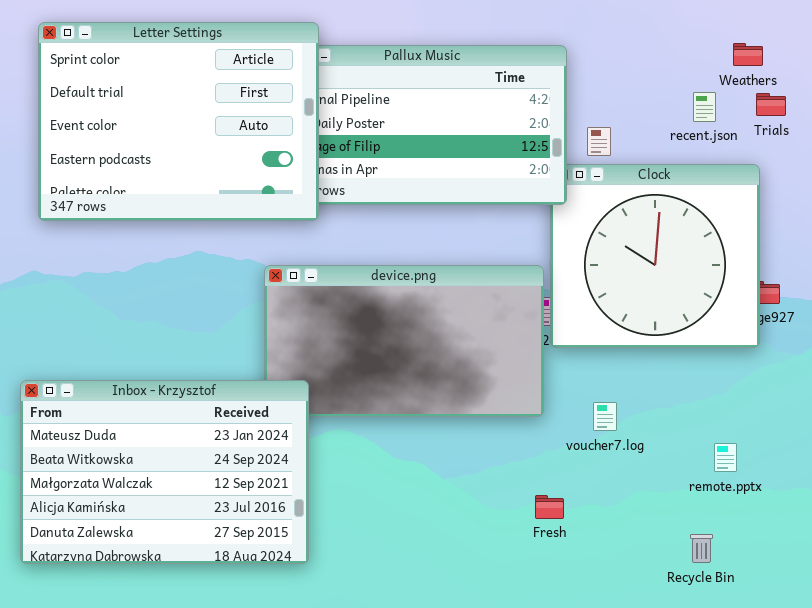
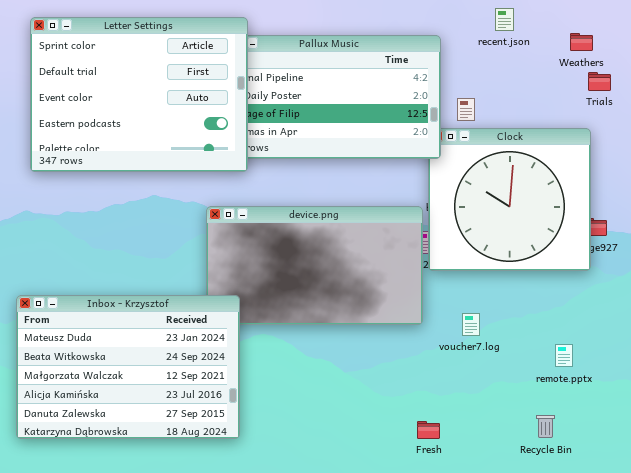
recent.json: [693,92,716,122] -> [495,8,514,31], moved
Fresh: [535,495,564,519] -> [417,421,440,439], moved

